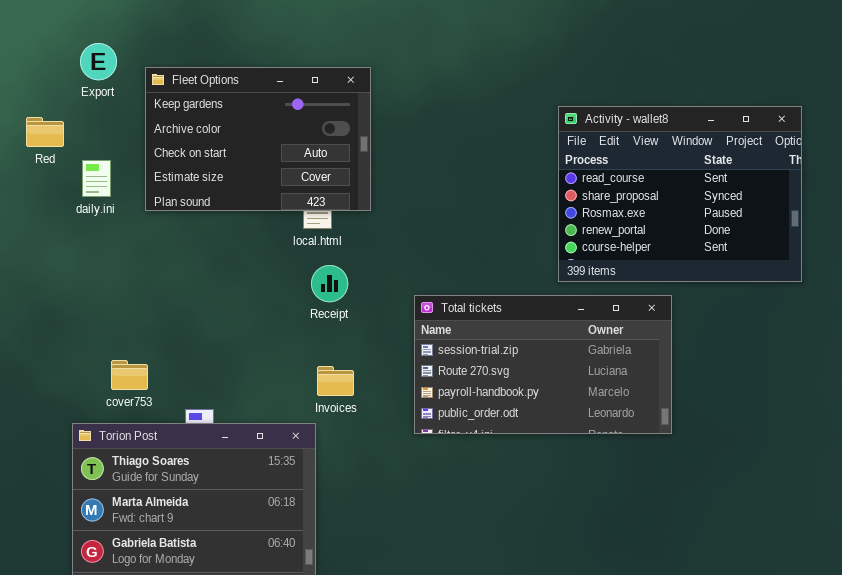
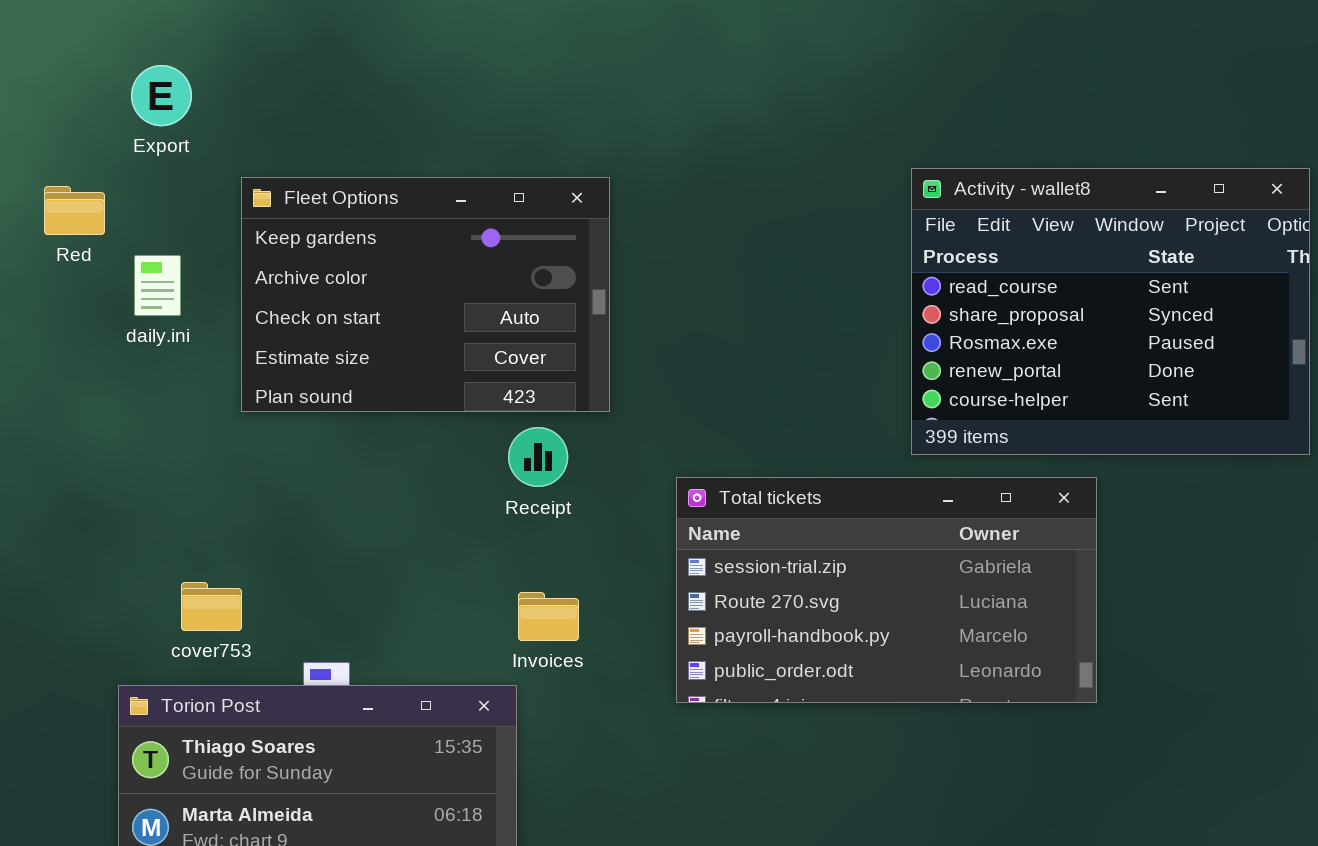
Fleet Options: [145,67,371,211] -> [241,177,610,412], moved

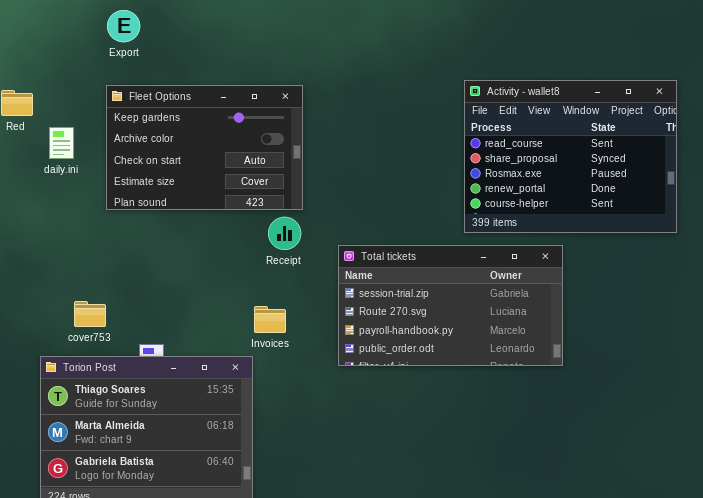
Export: [131,65,192,126] -> [107,10,140,42], moved
Receipt: [508,427,568,487] -> [268,217,301,250], moved

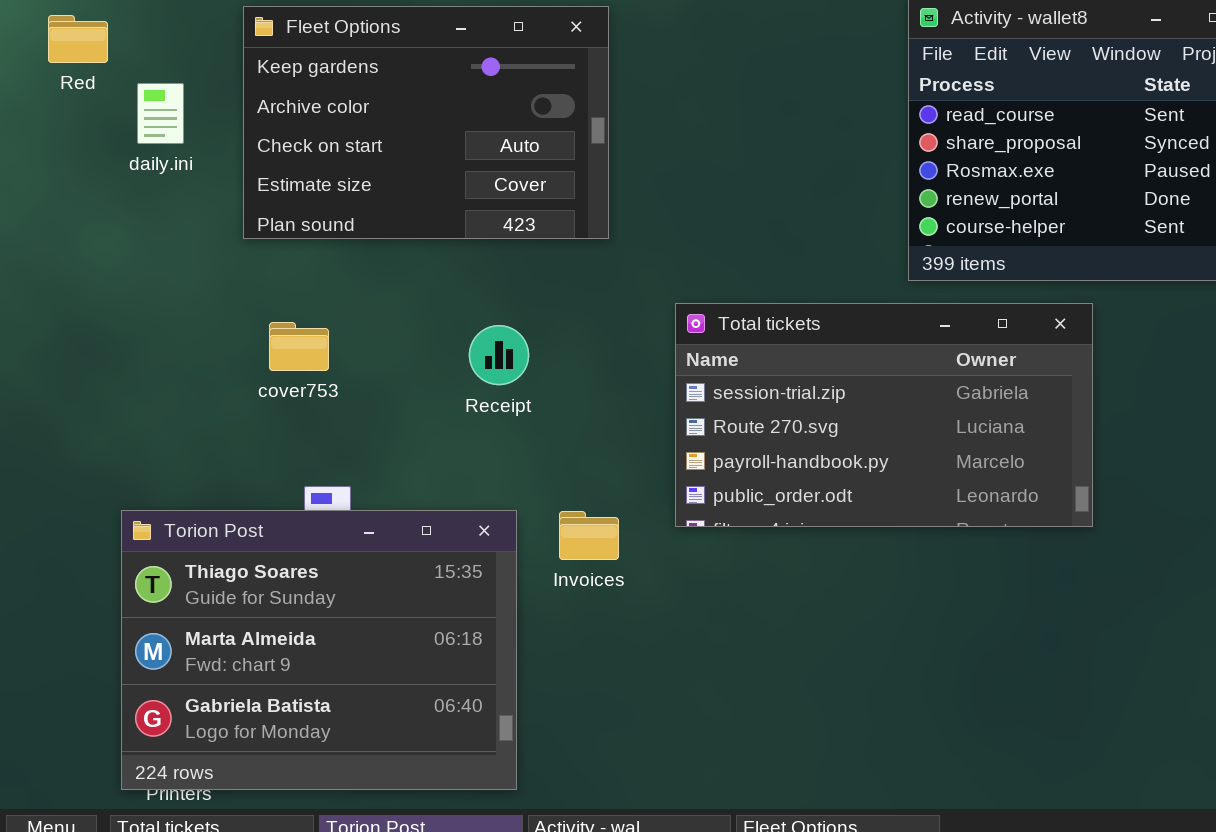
Receipt: [268,217,301,250] -> [469,325,529,385], moved
cover753: [74,301,106,327] -> [269,322,329,371], moved
Invoices: [254,306,286,333] -> [559,511,619,560], moved

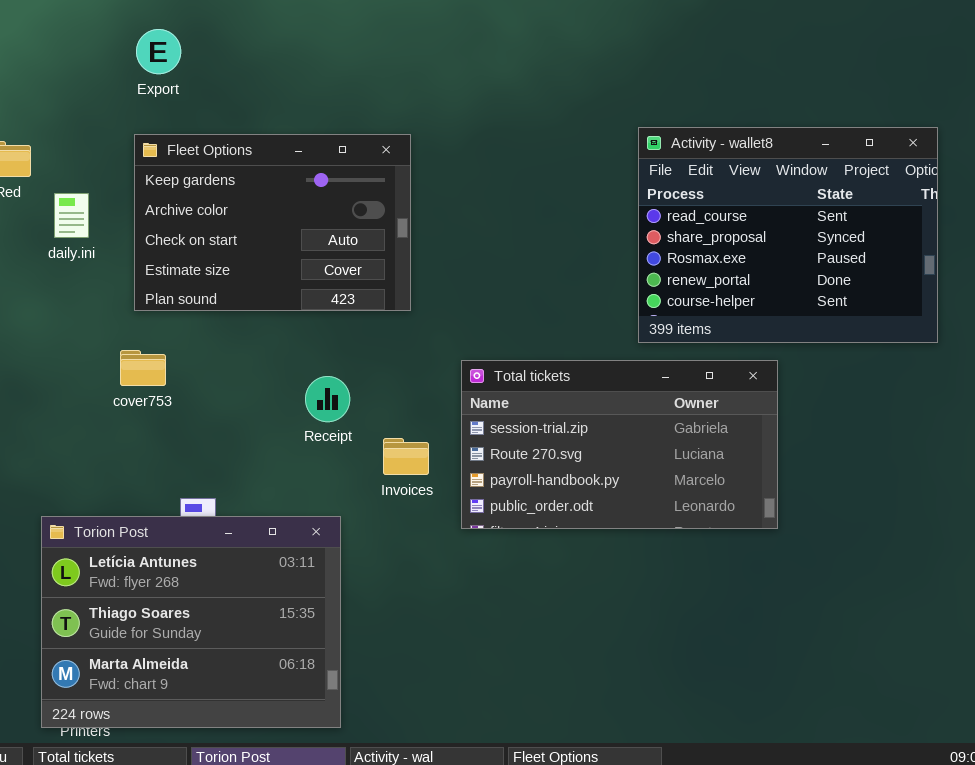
cover753: [269,322,329,371] -> [120,350,166,386], moved
Torion Post: [121,510,517,790] -> [41,516,341,728], scrolled up 1 row
Invoices: [559,511,619,560] -> [383,438,429,475], moved

